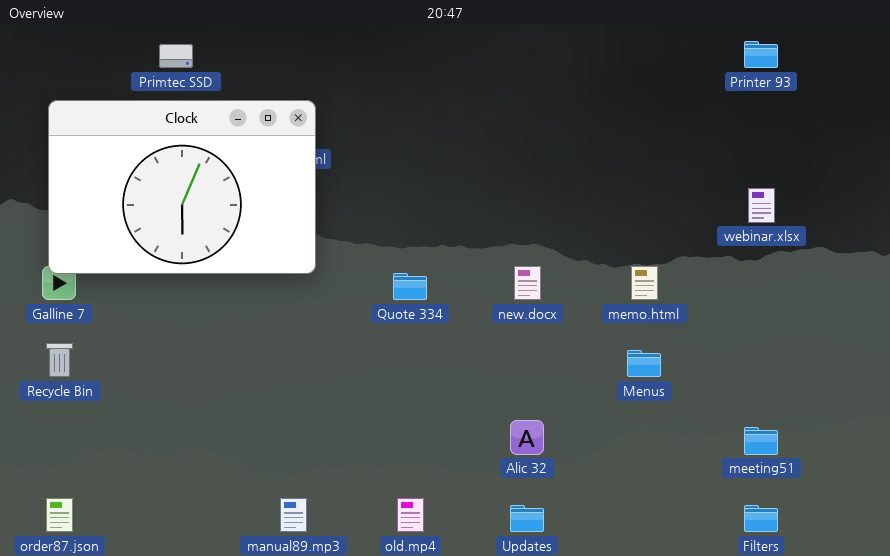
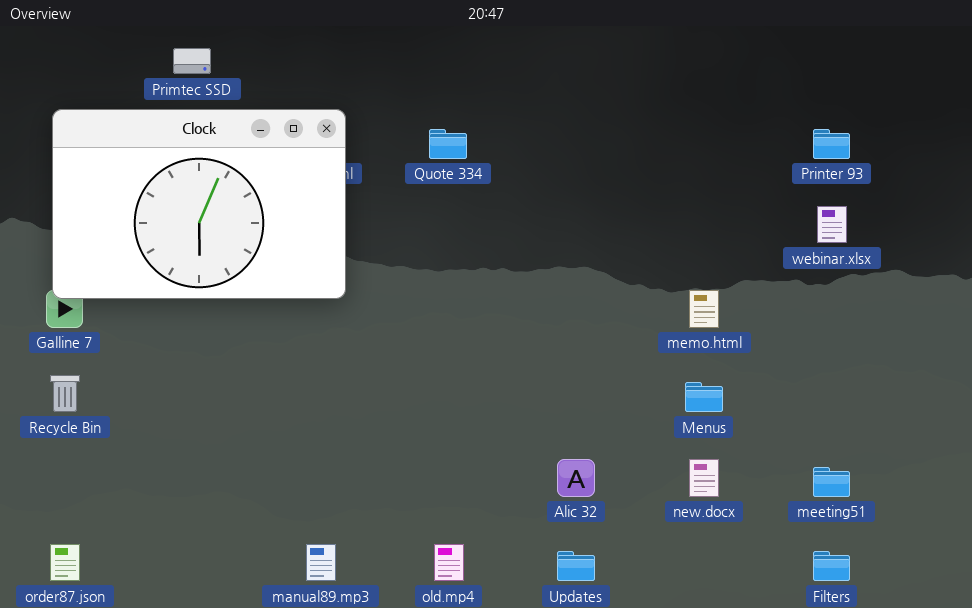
Printer 93: [744,41,778,68] -> [813,129,850,159], moved
new.docx: [514,266,541,300] -> [689,459,719,497], moved
Quote 334: [393,273,427,300] -> [429,129,467,159], moved

